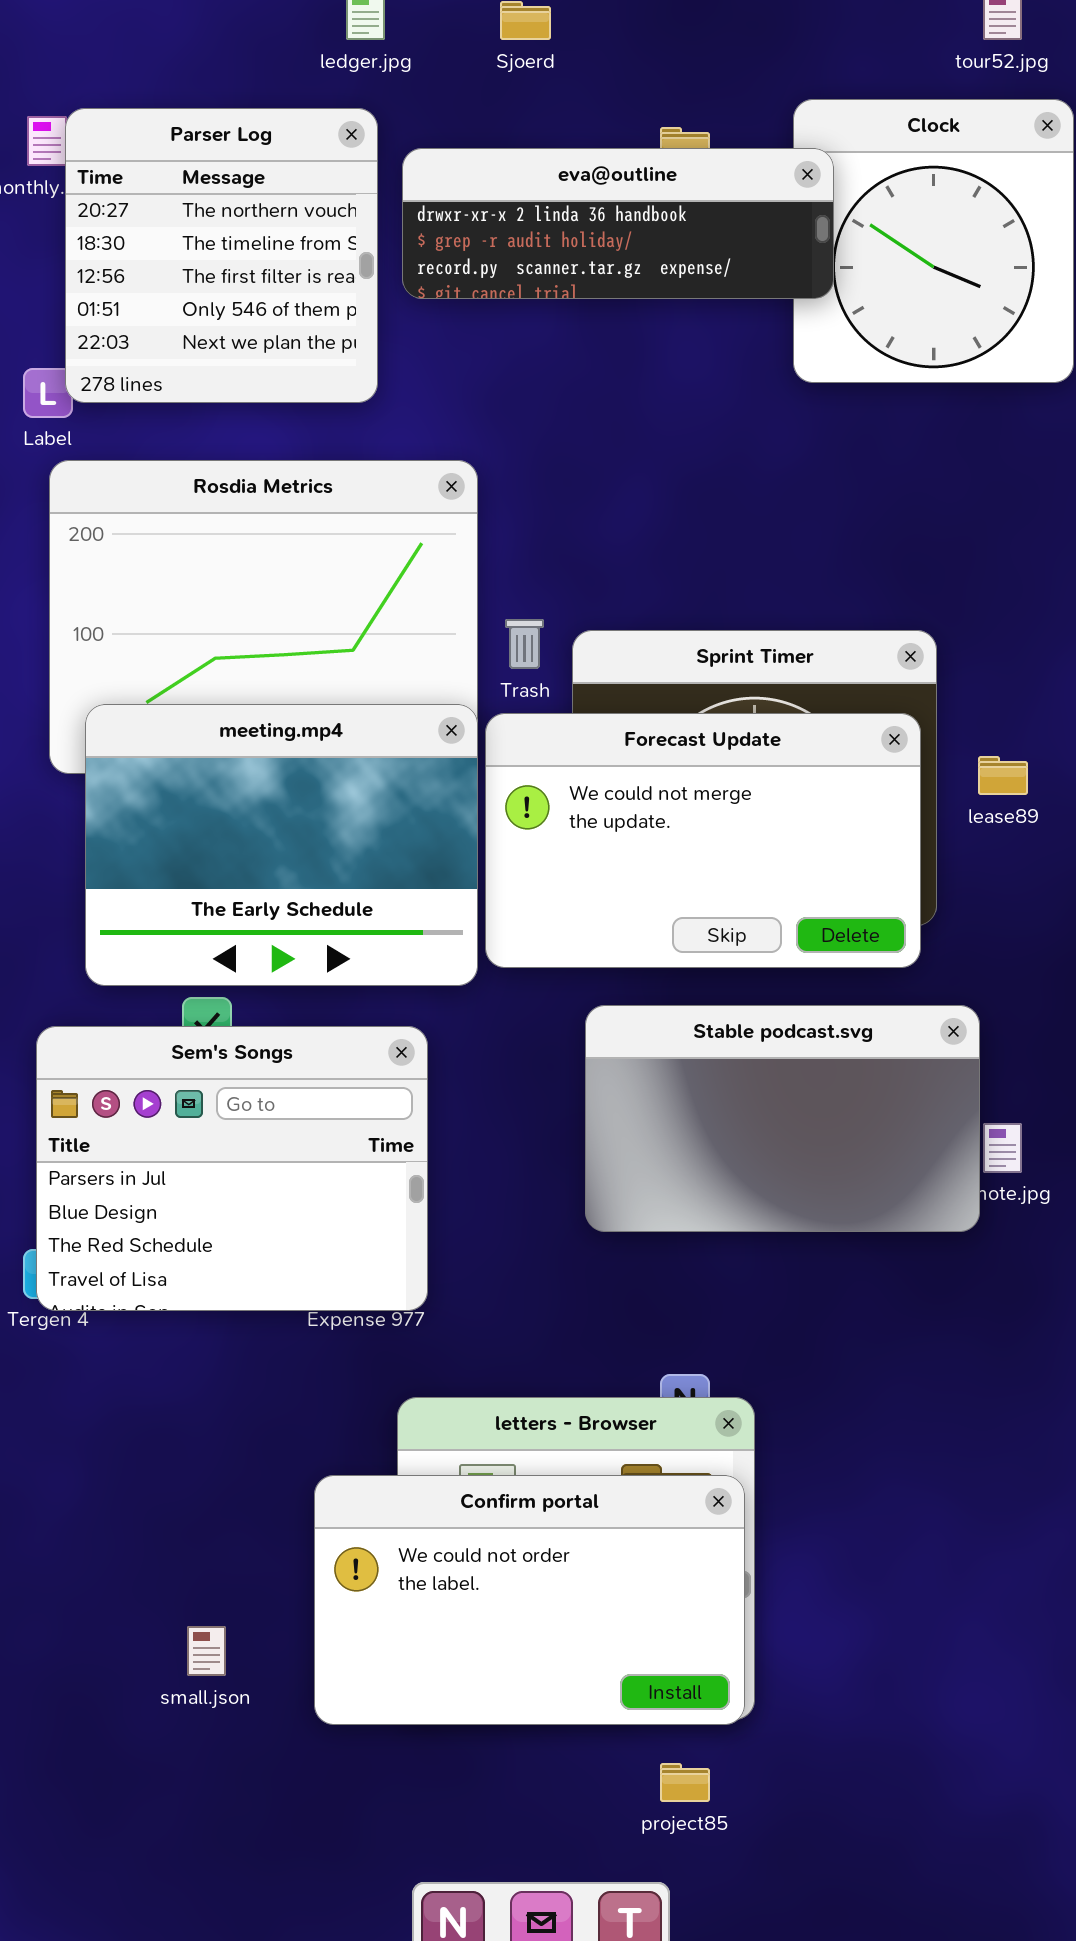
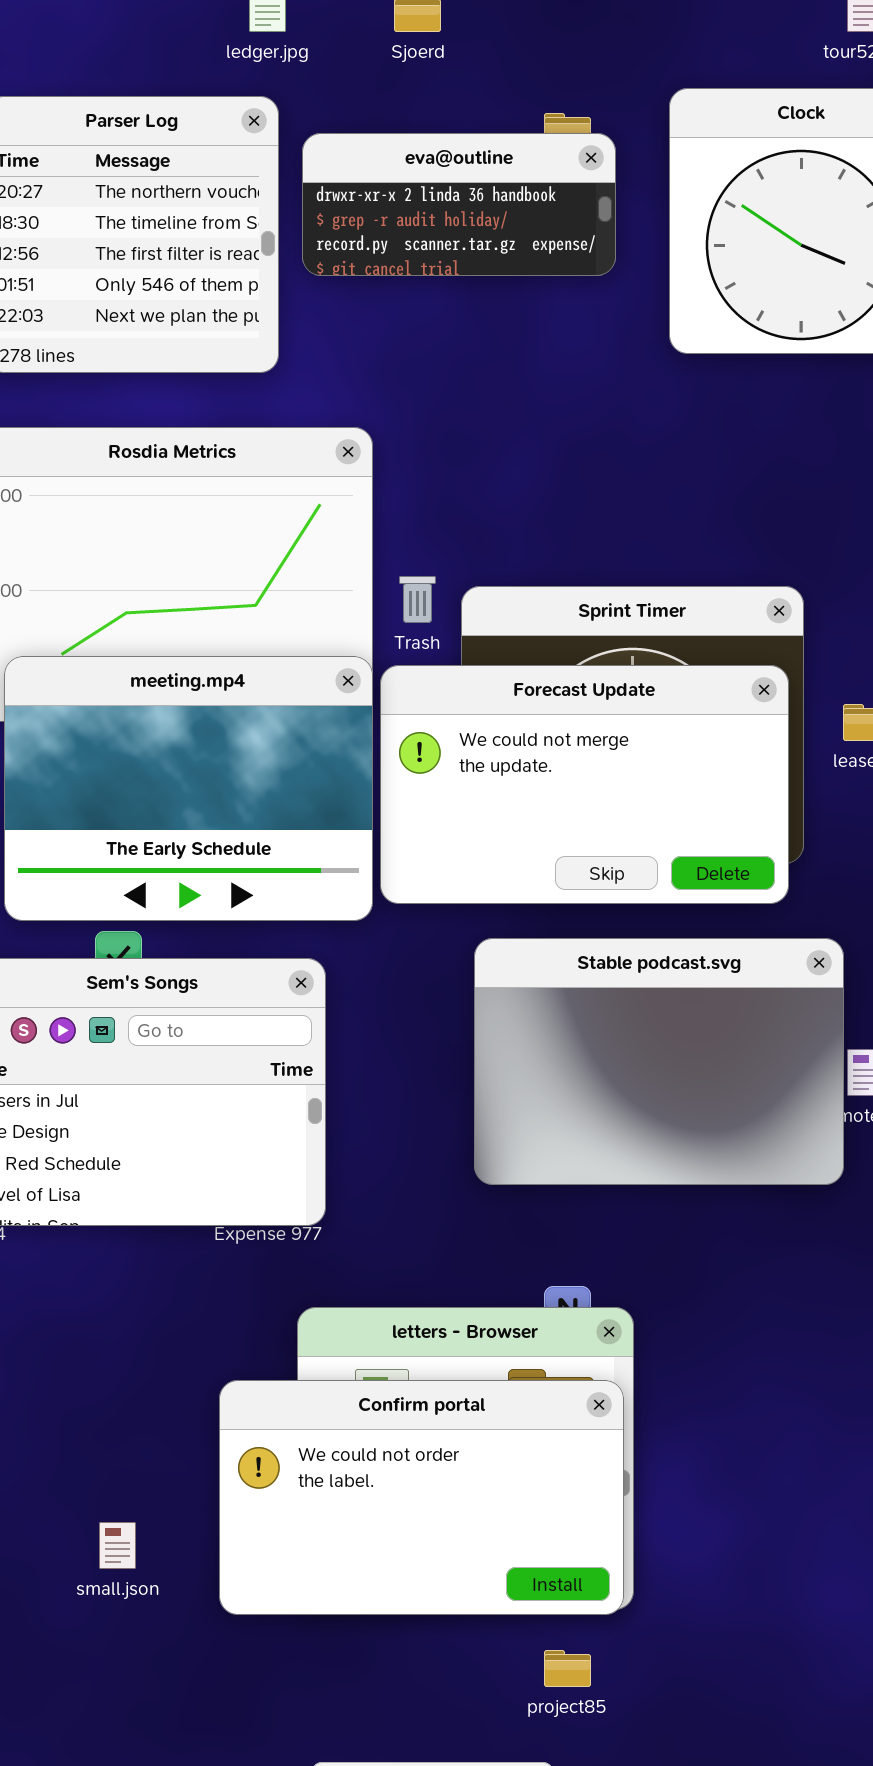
eva@outline: [402,148,834,299] -> [302,133,616,276], resized
Stable podcast.svg: [585,1005,980,1232] -> [474,938,844,1185], resized

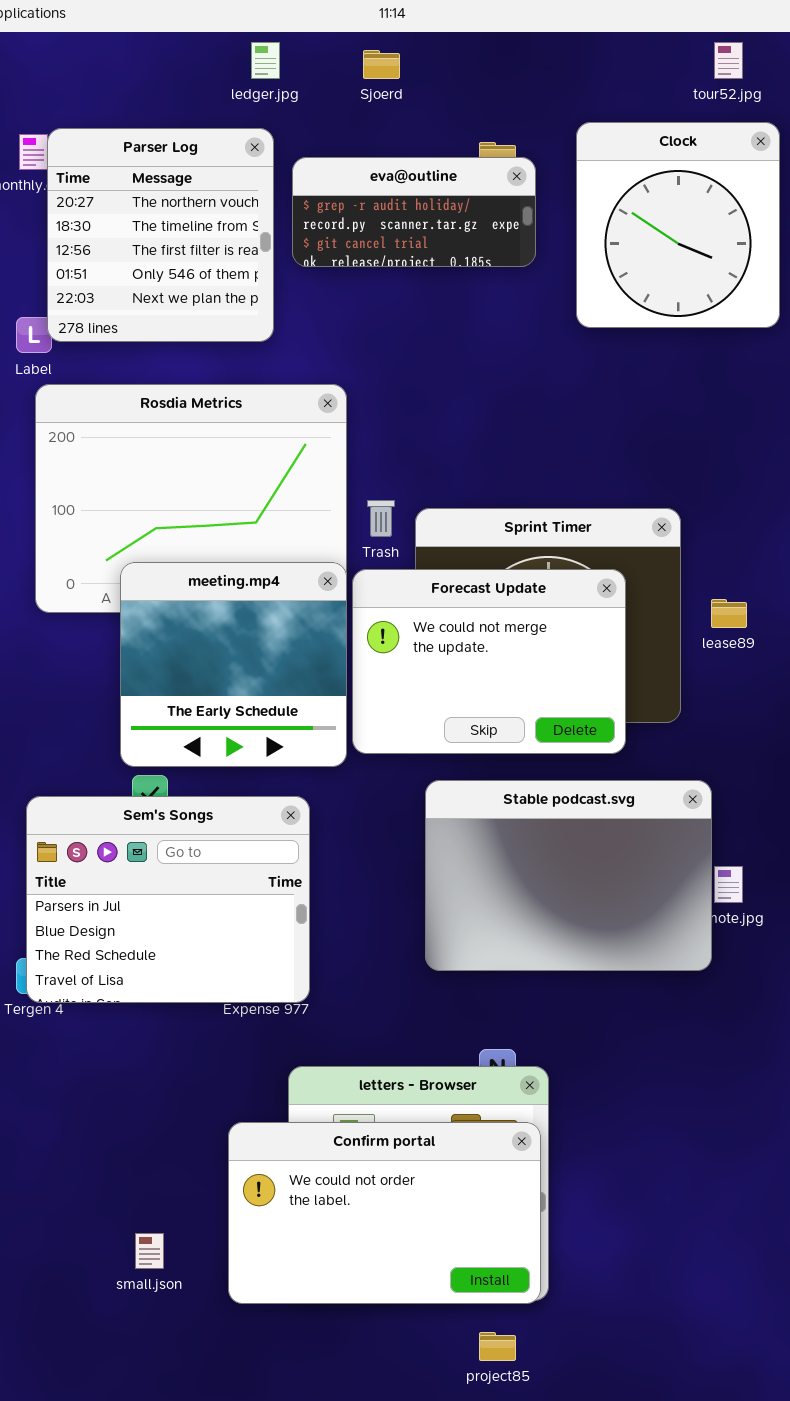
eva@outline: [302,133,616,276] -> [292,157,536,267], scrolled down 1 row
meeting.mp4: [4,656,373,921] -> [120,562,347,767], resized
Forecast Update: [380,665,789,904] -> [352,569,626,754], resized

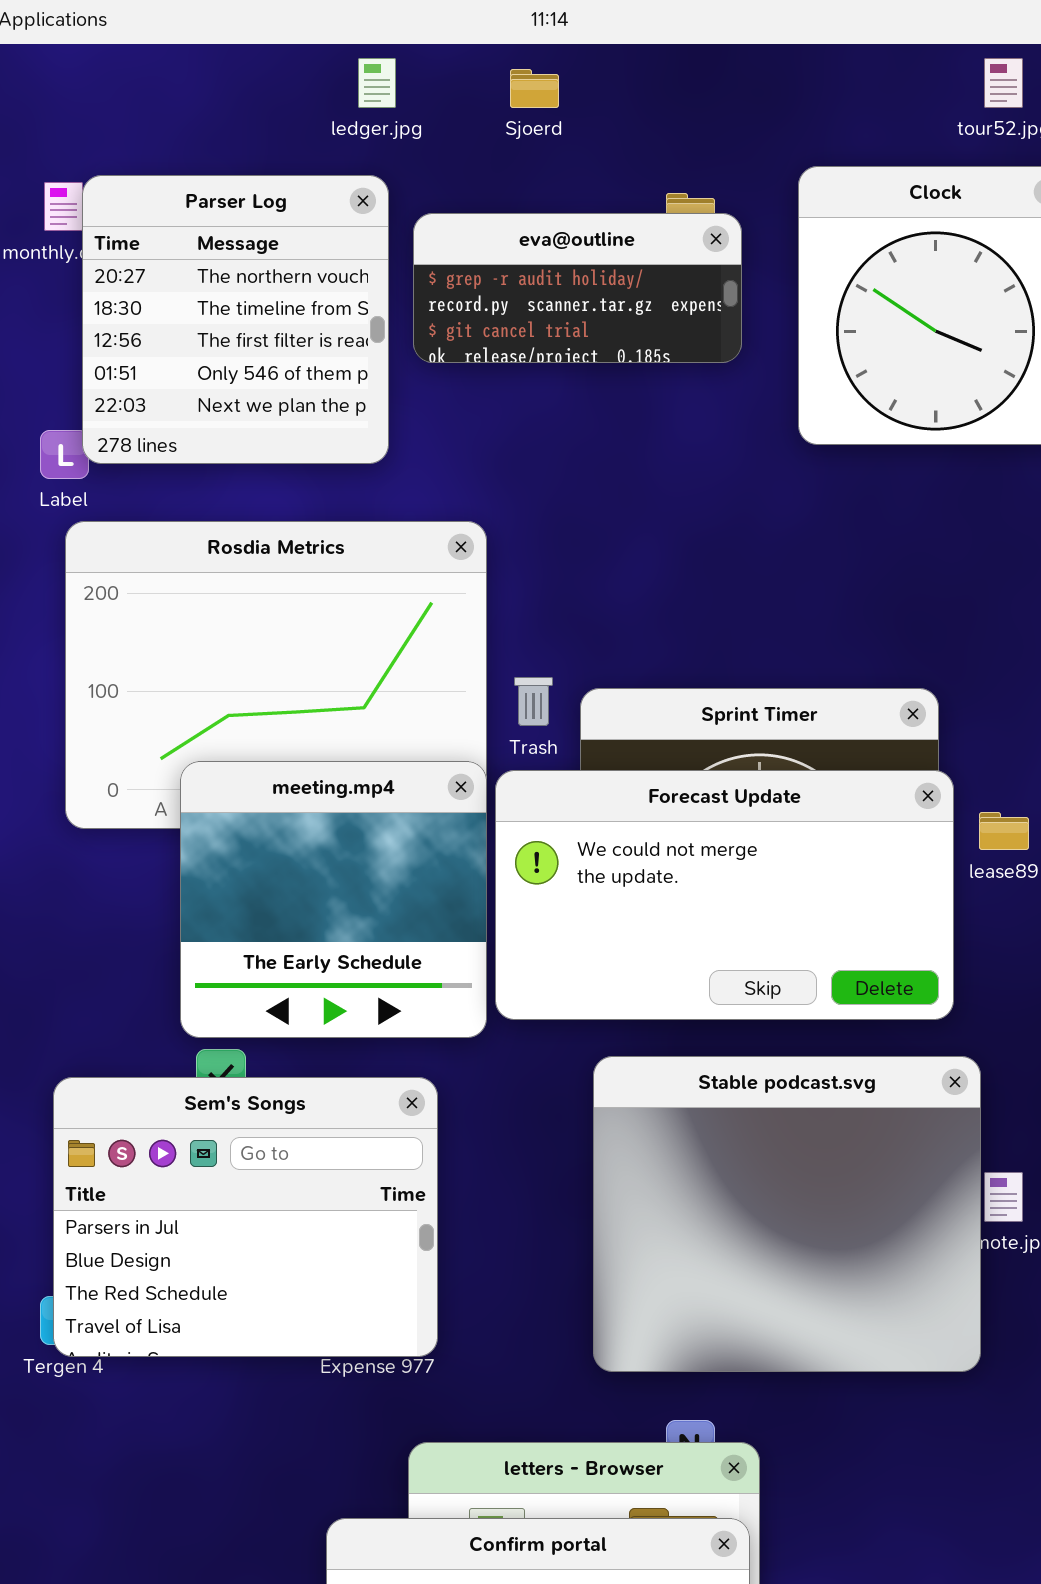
Forecast Update: [352,569,626,754] -> [495,770,954,1020], resized
Stable podcast.svg: [425,780,712,971] -> [593,1056,981,1372], resized

